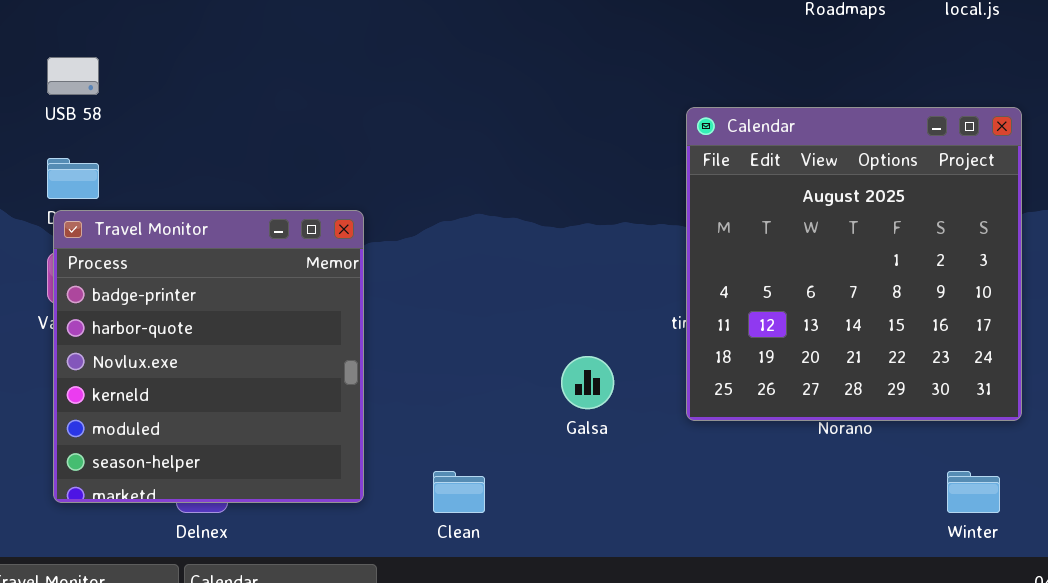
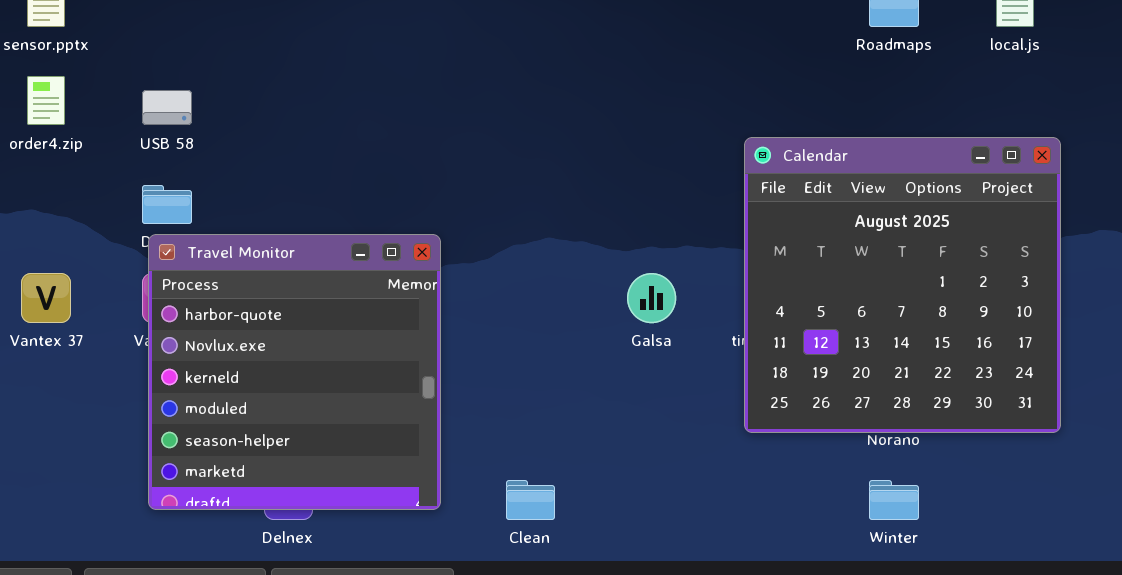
Travel Monitor: [53,210,364,503] -> [148,234,441,510], scrolled down 1 row
Galsa: [561,356,614,409] -> [627,273,676,323], moved
Winter: [947,471,1000,513] -> [869,480,919,520], moved

